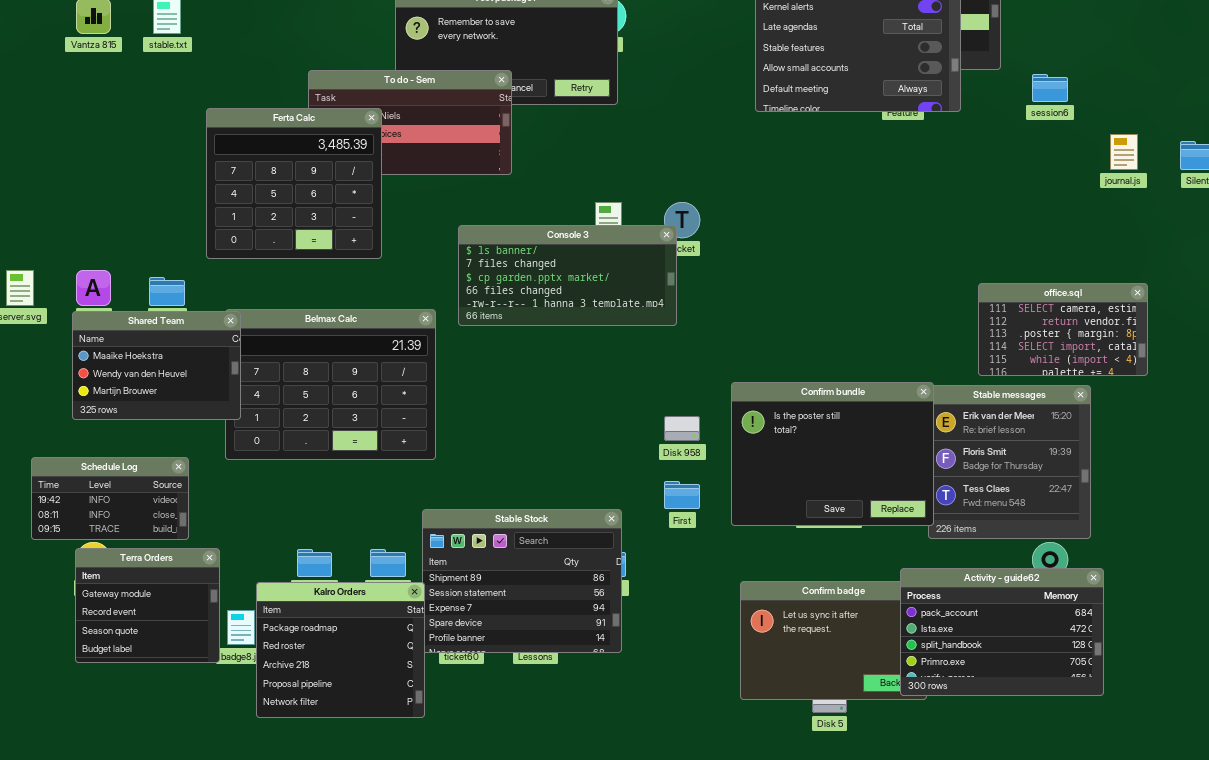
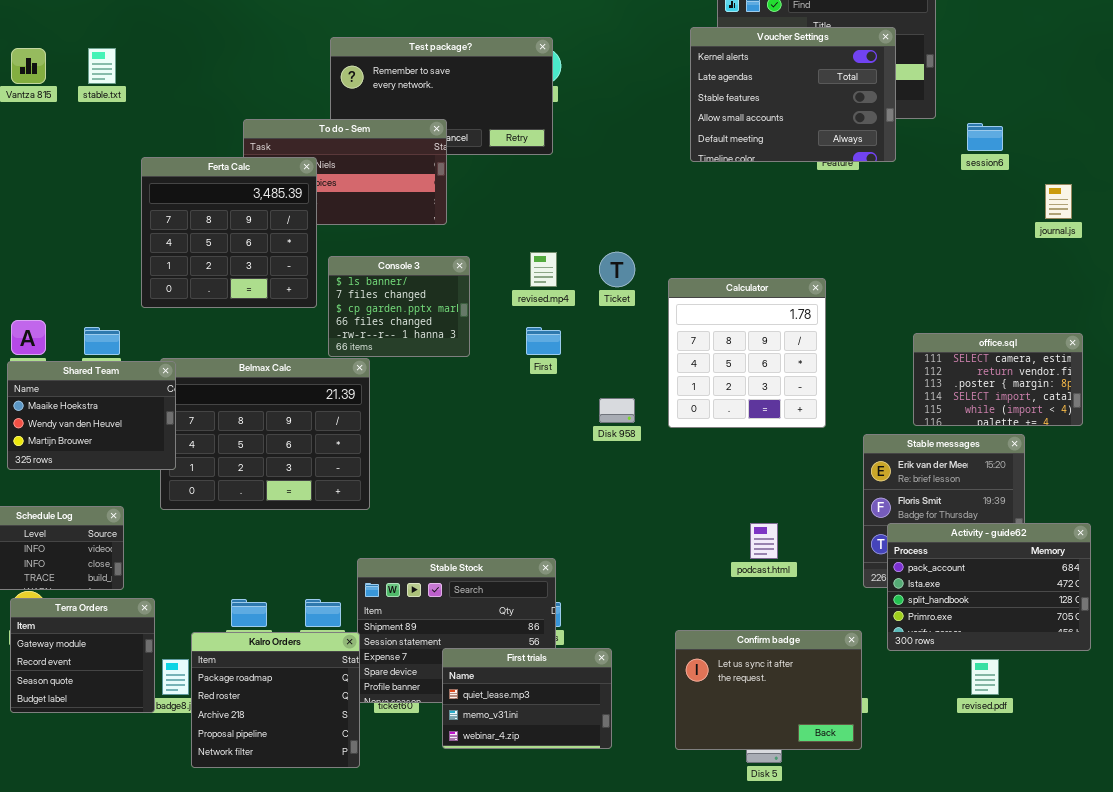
Console 3: [458,225,677,326] -> [328,256,470,357], moved, resized
Calculator: none -> [668,278,826,428], opened
Confirm bundle: [731,382,934,526] -> none, closed
Disk 958: [664,416,700,441] -> [599,398,635,423], moved
First: [664,481,700,509] -> [526,327,561,355], moved
Activity - guide62: [900,568,1104,696] -> [887,523,1091,651], moved
First trials: none -> [442,648,612,749], opened

